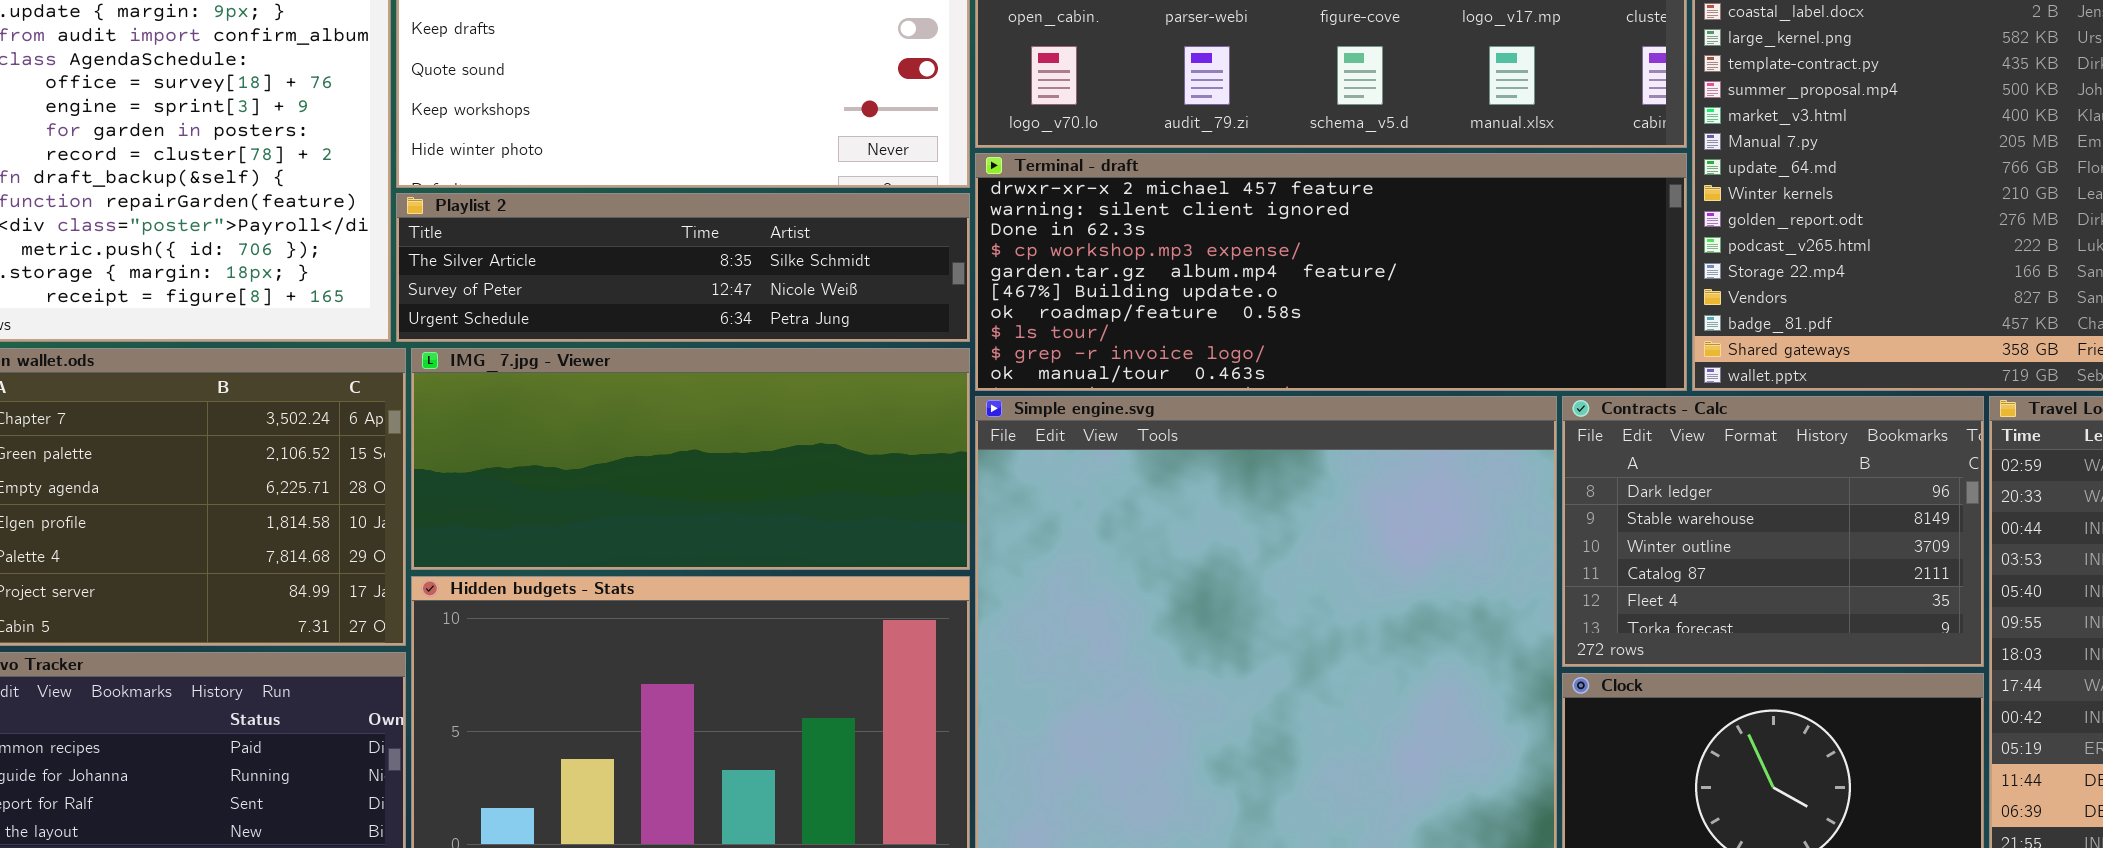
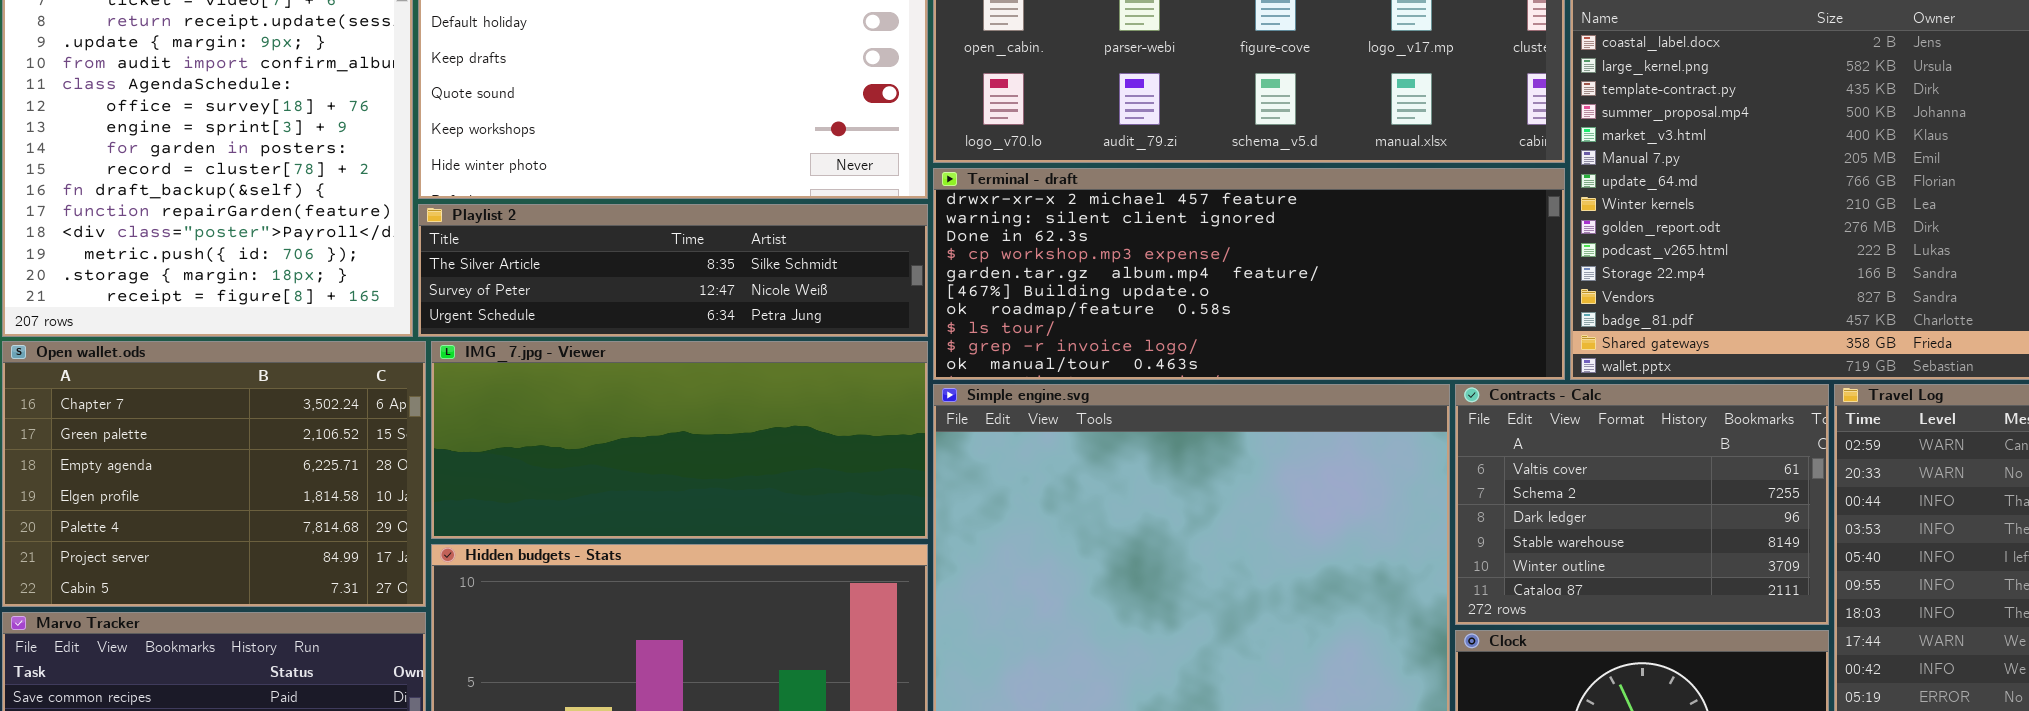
Contracts - Calc: [1562,396,1984,667] -> [1455,384,1829,625], scrolled up 2 rows

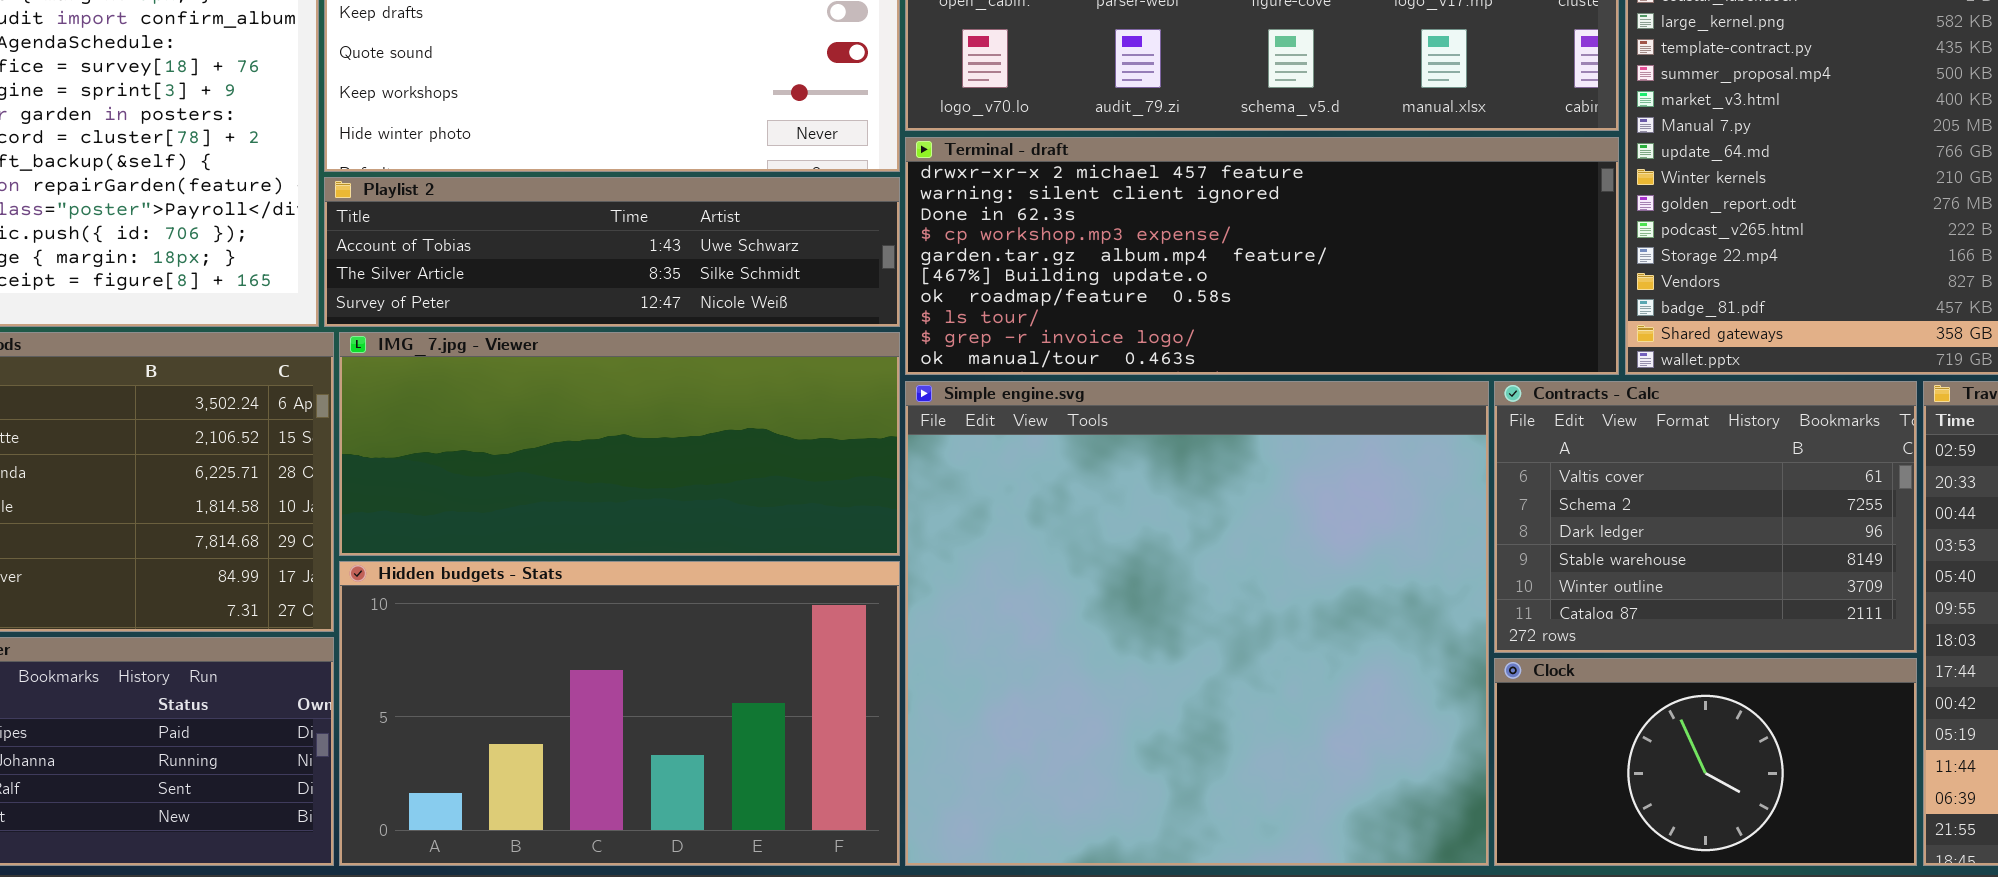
Playlist 2: [418,204,928,337] -> [324,177,900,327], scrolled up 1 row

